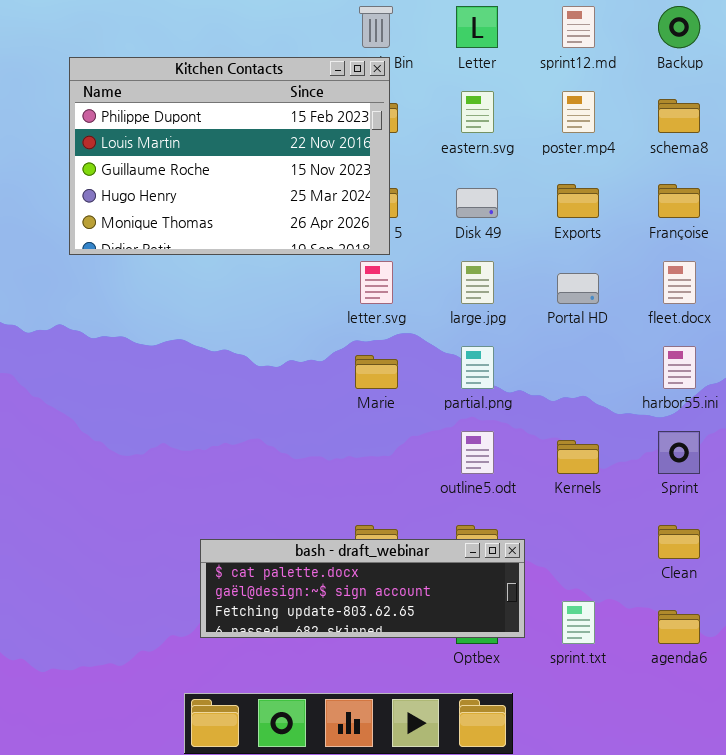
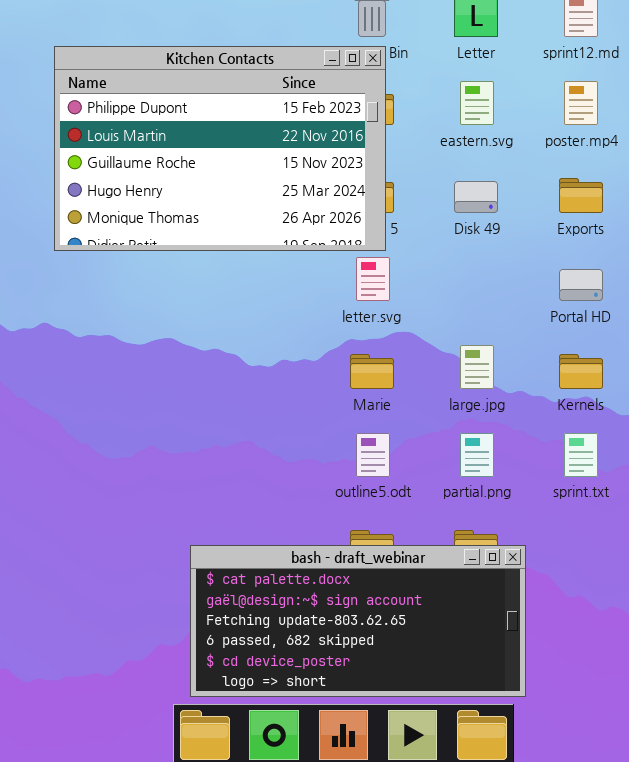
large.jpg: [461,261,494,304] -> [460,345,494,389], moved
partial.png: [461,346,494,389] -> [460,433,494,477], moved
outline5.odt: [461,431,494,474] -> [356,433,390,477], moved
Kernels: [557,440,599,474] -> [559,354,603,389], moved
bash - draft_webinar: [200,539,525,638] -> [190,545,526,697], resized
sprint.txt: [562,601,595,644] -> [564,433,598,477], moved

